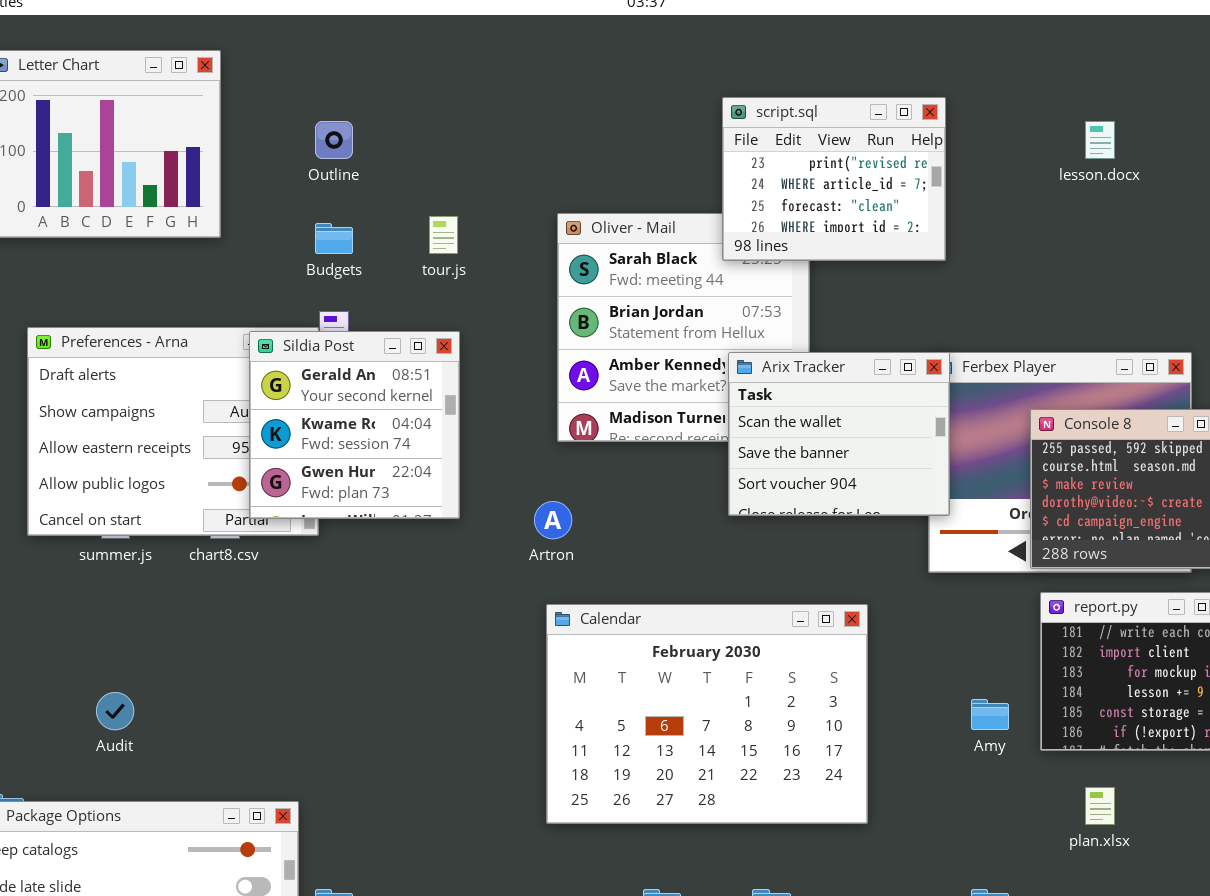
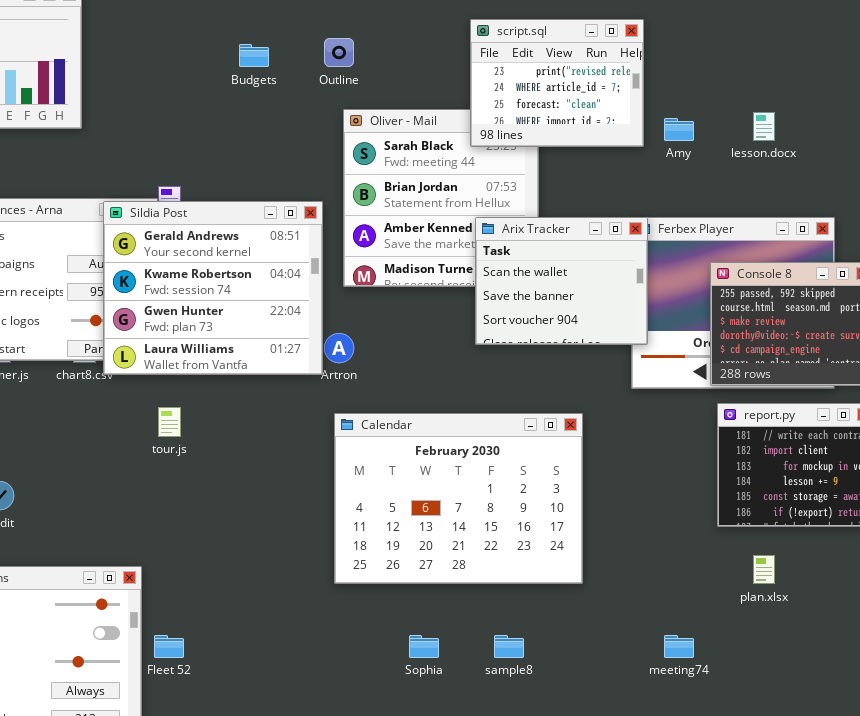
Outline: [315,121,353,159] -> [324,38,354,67], moved
lesson.docx: [1085,121,1115,159] -> [753,112,775,141], moved
tour.js: [429,216,458,254] -> [158,407,181,437], moved
Budgets: [315,223,353,254] -> [239,44,269,67], moved
Sildia Post: [249,331,460,519] -> [103,201,323,375], resized
Amy: [971,699,1009,730] -> [664,118,694,141], moved

